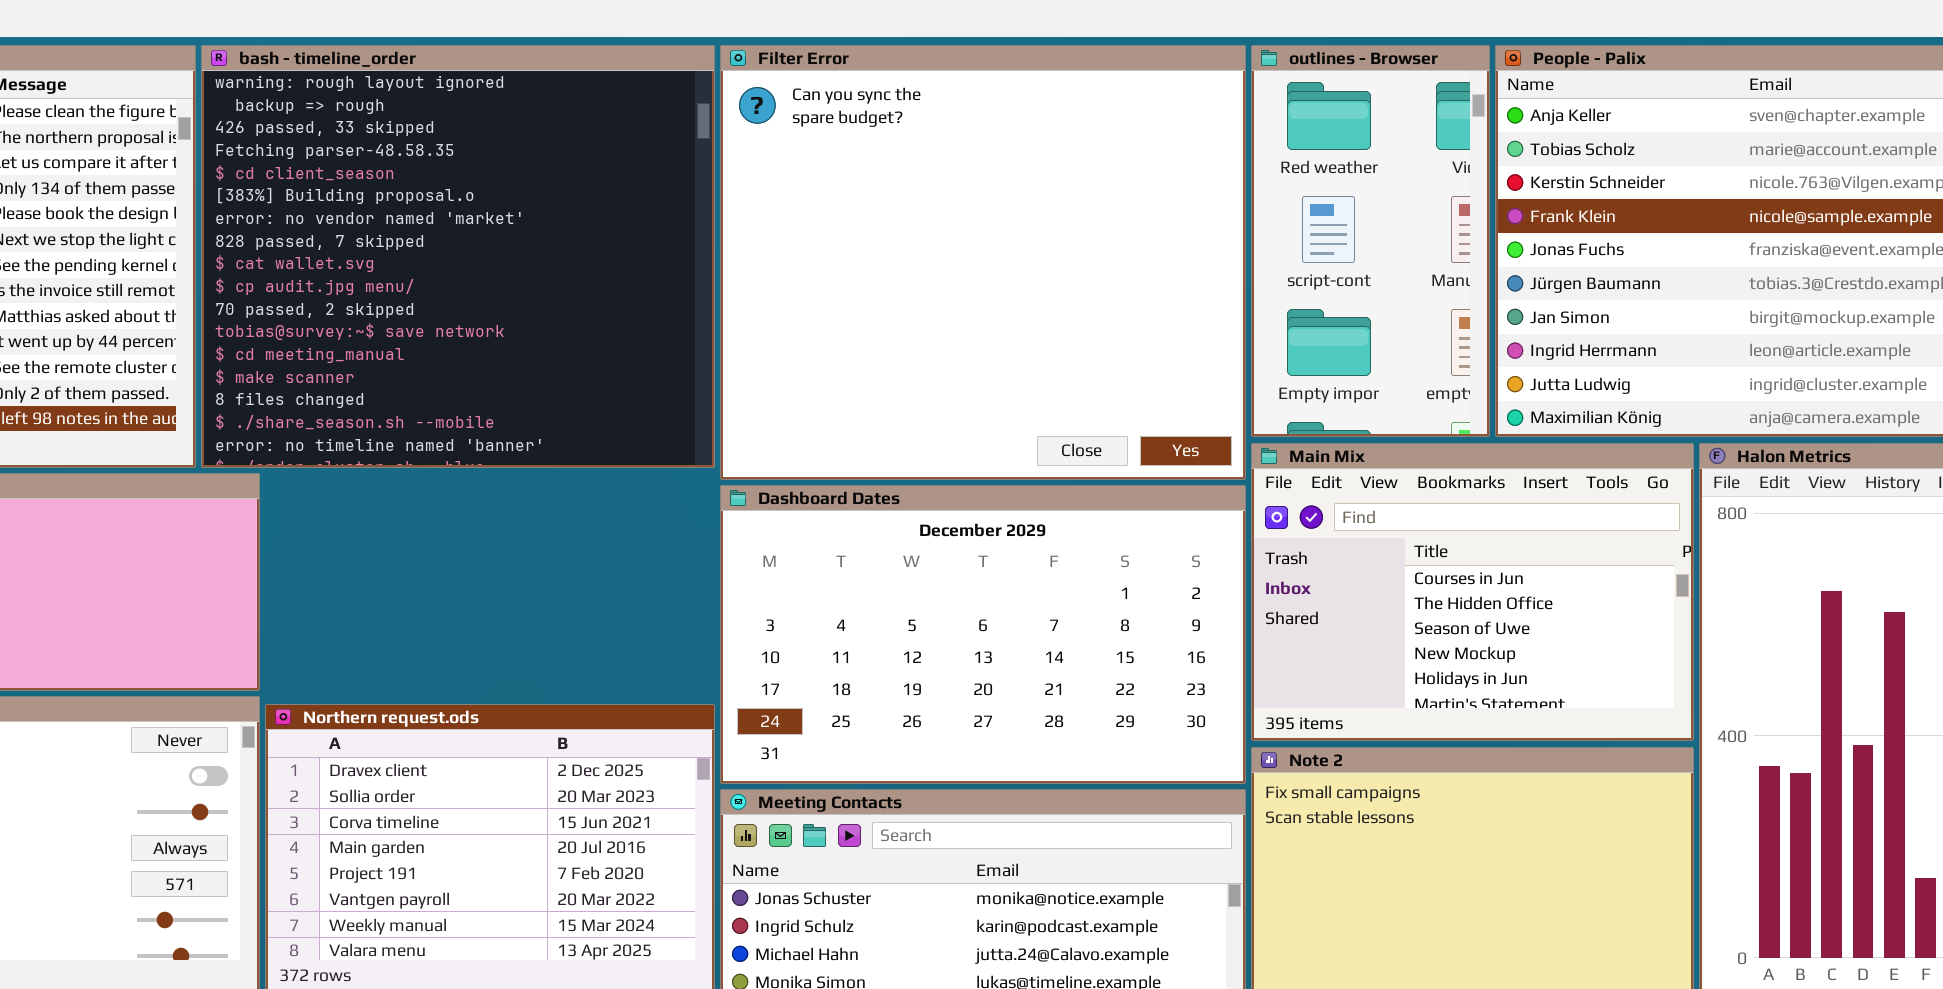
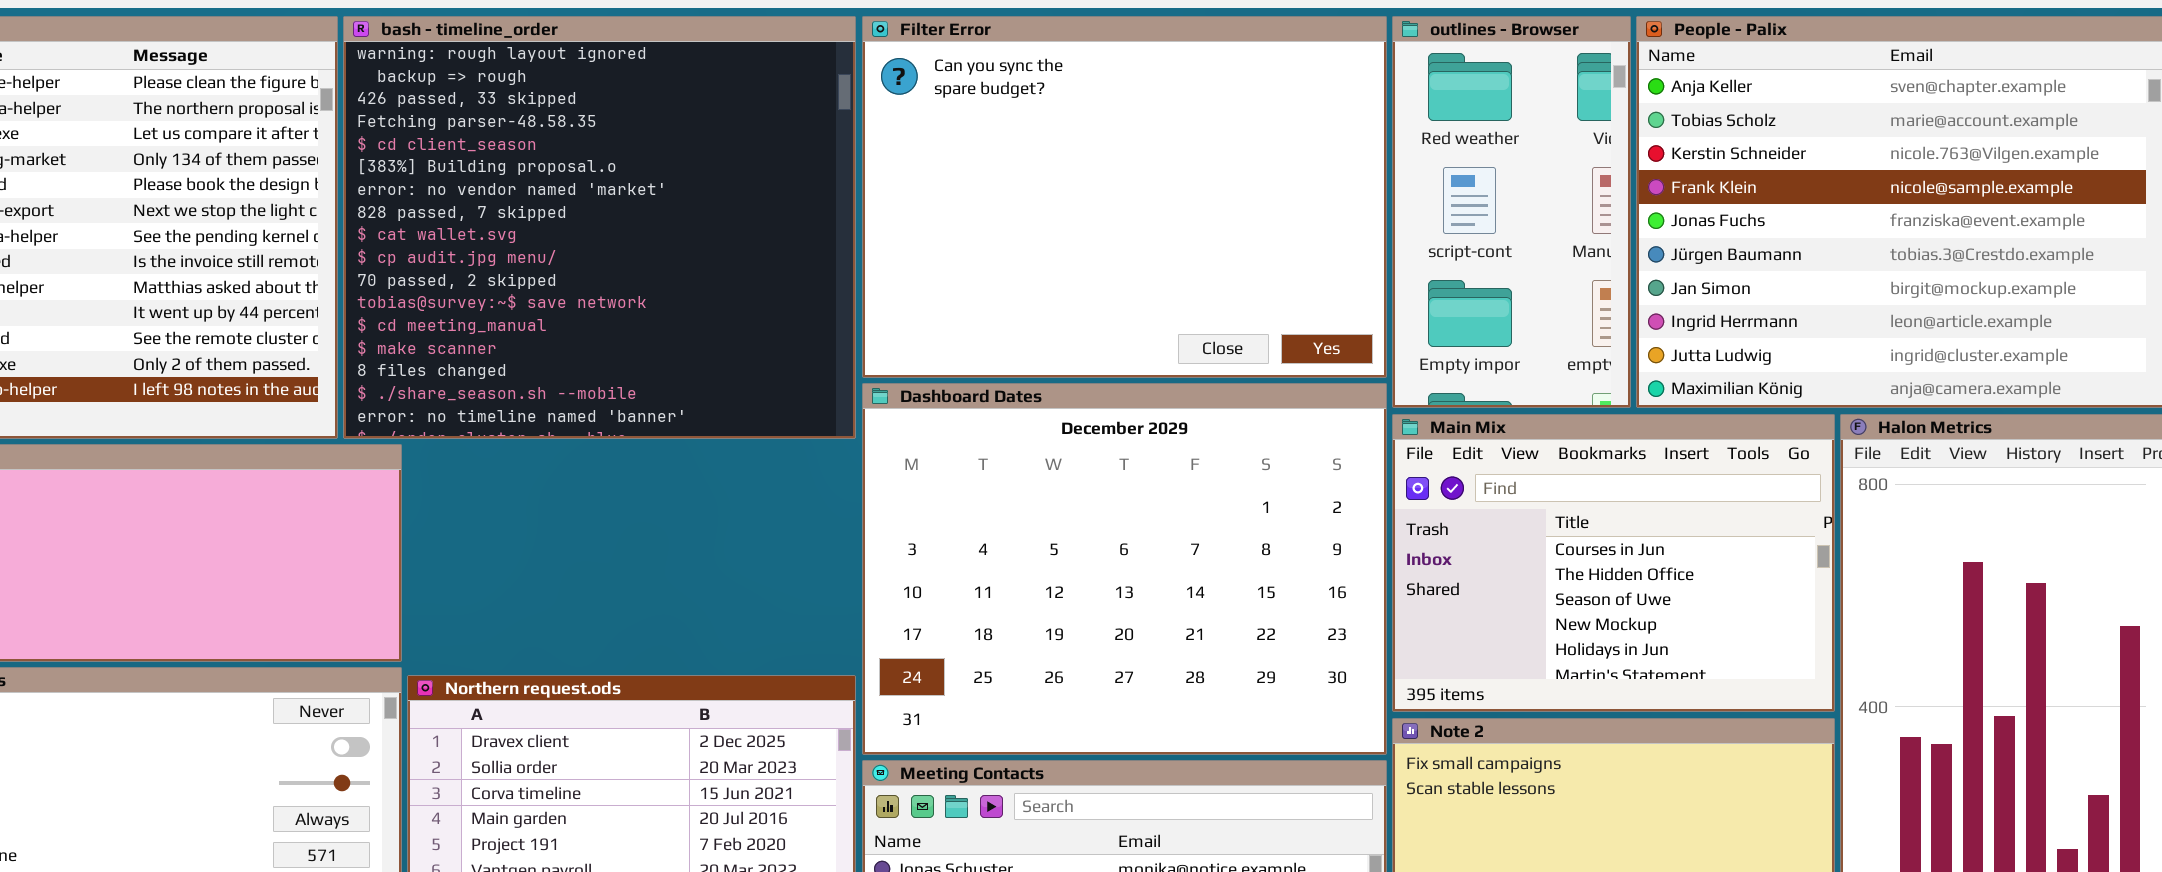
Filter Error: [720,45,1246,480] -> [862,16,1387,378], resized
Dashboard Dates: [720,485,1246,784] -> [862,383,1387,755], resized

